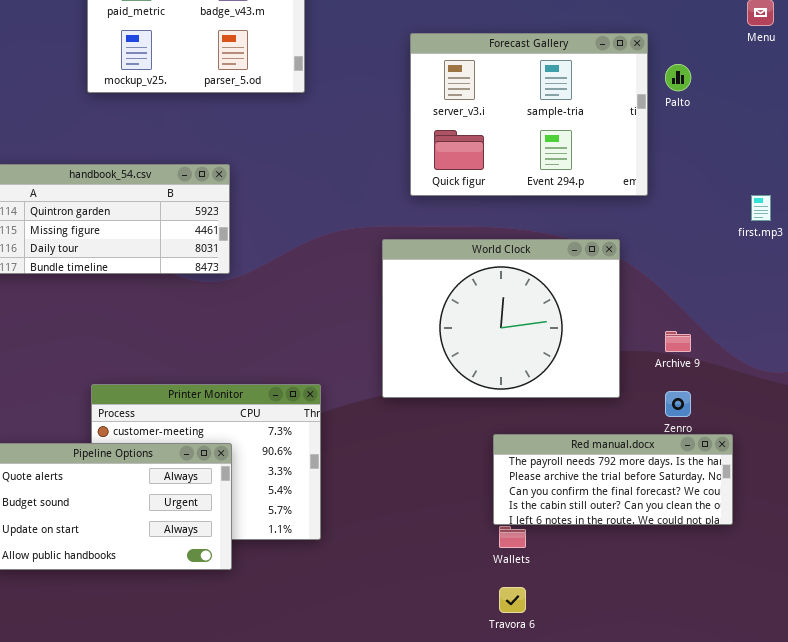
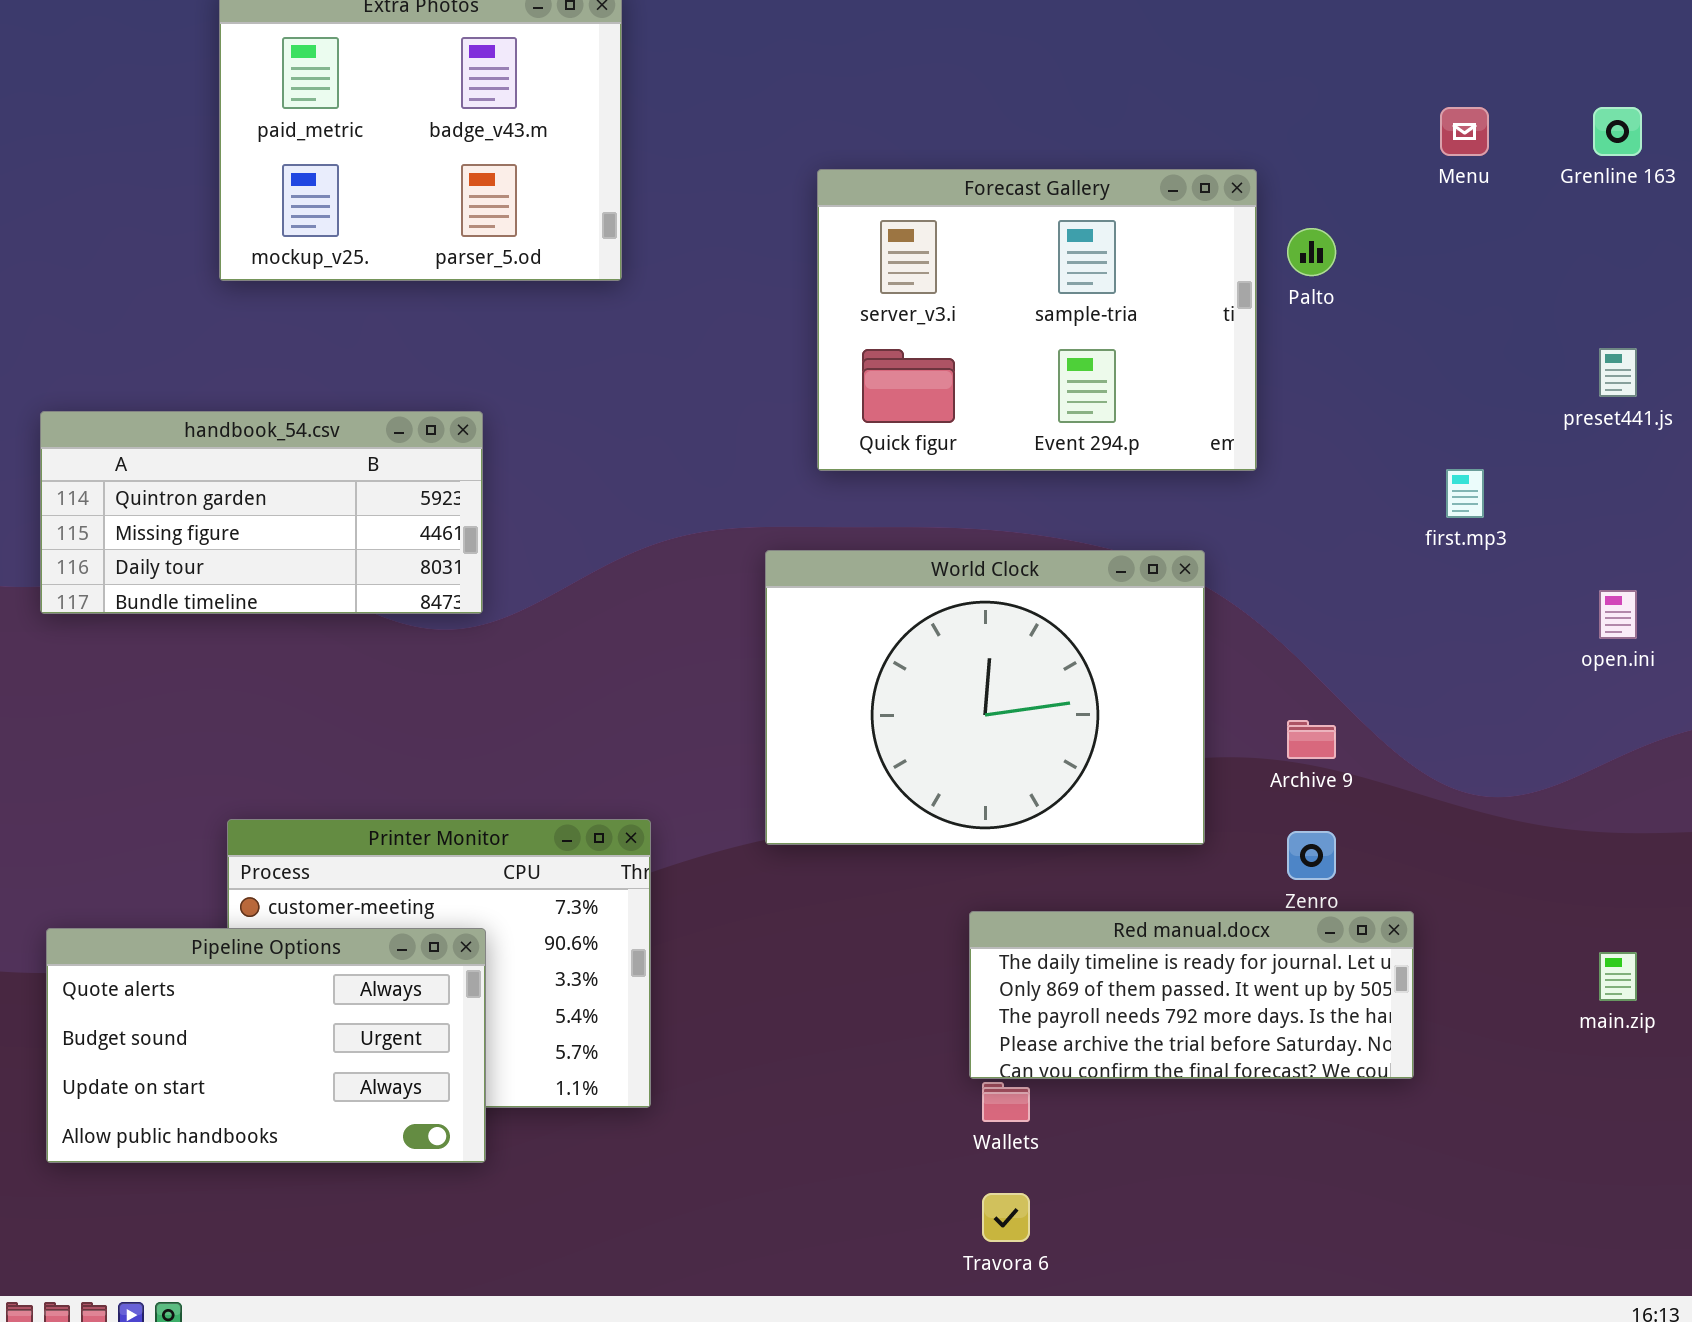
Red manual.docx: [493,434,733,525] -> [969,911,1414,1079], scrolled up 2 rows

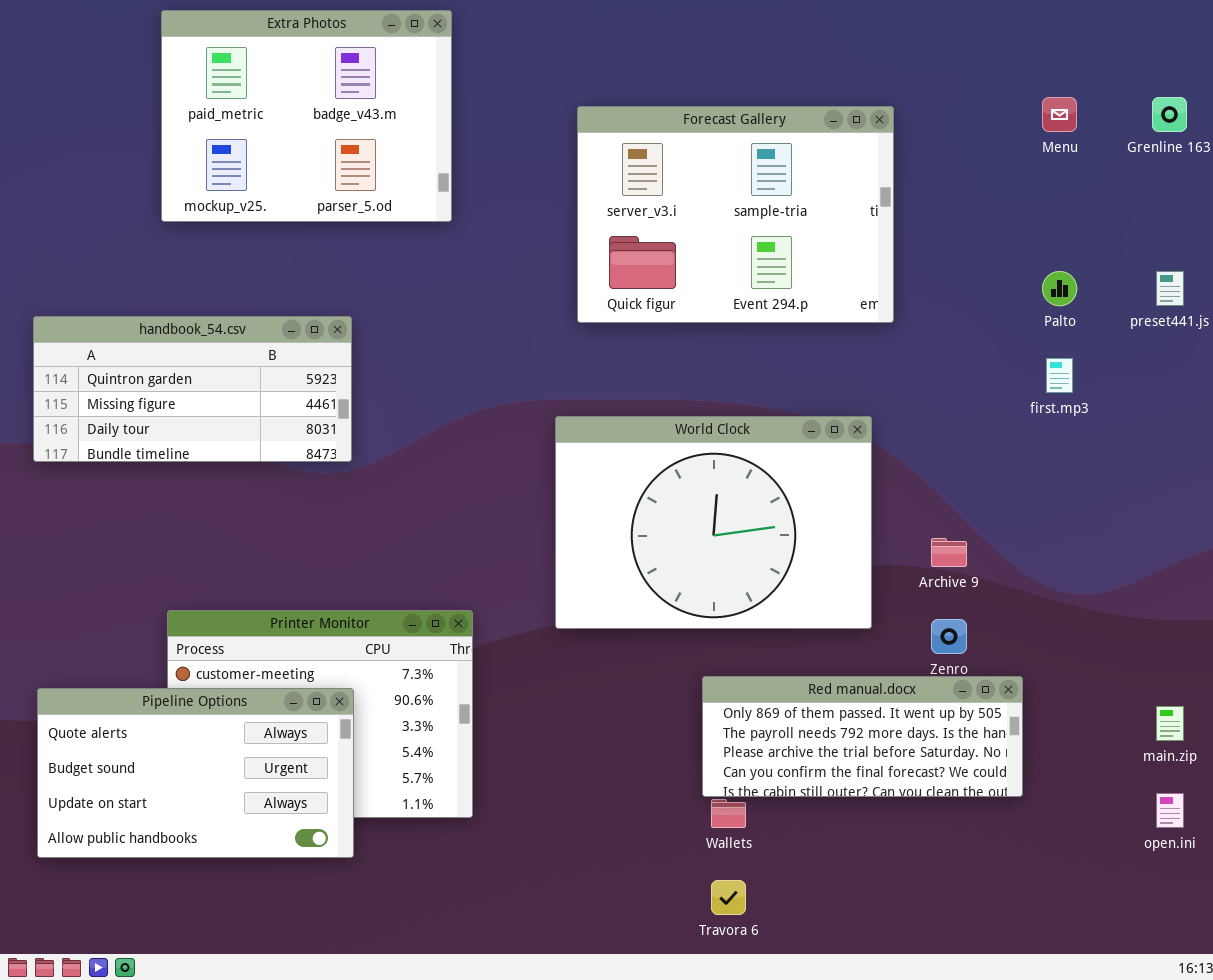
Forecast Gallery: [817,169,1257,471] -> [577,106,894,323], moved
Palto: [1287,228,1336,276] -> [1042,271,1077,306], moved
open.ini: [1599,590,1637,639] -> [1156,793,1184,828], moved
Red manual.docx: [969,911,1414,1079] -> [702,676,1023,797], scrolled down 1 row

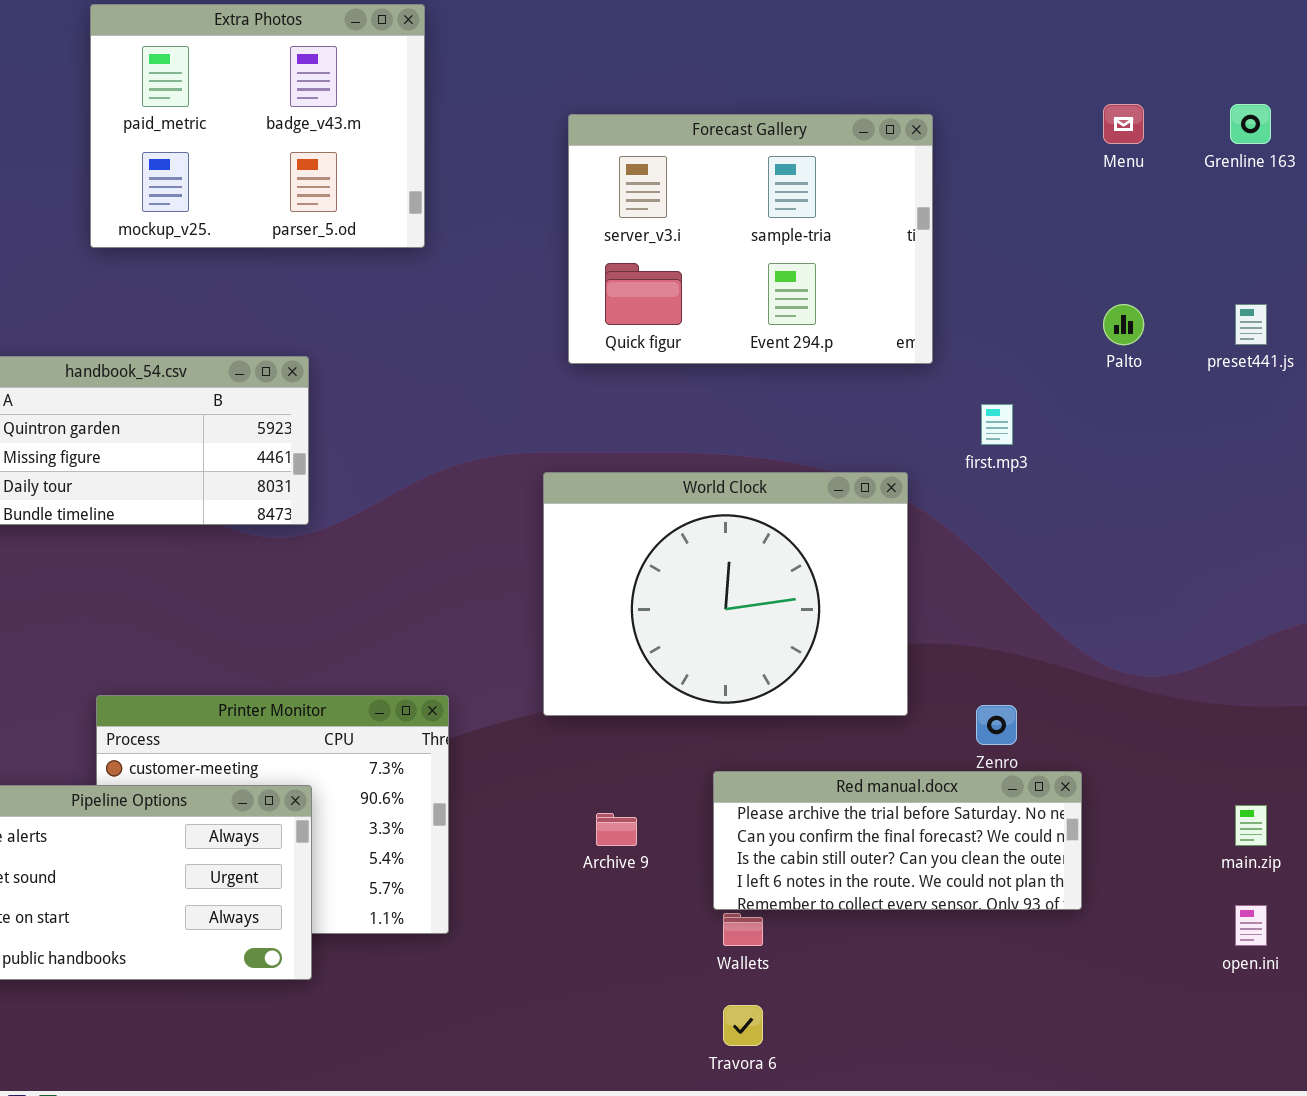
first.mp3: [1046,358,1073,393] -> [981,404,1013,445], moved
Archive 9: [931,538,967,567] -> [596,813,637,846], moved
Red manual.docx: [702,676,1023,797] -> [713,771,1082,910], scrolled down 2 rows

